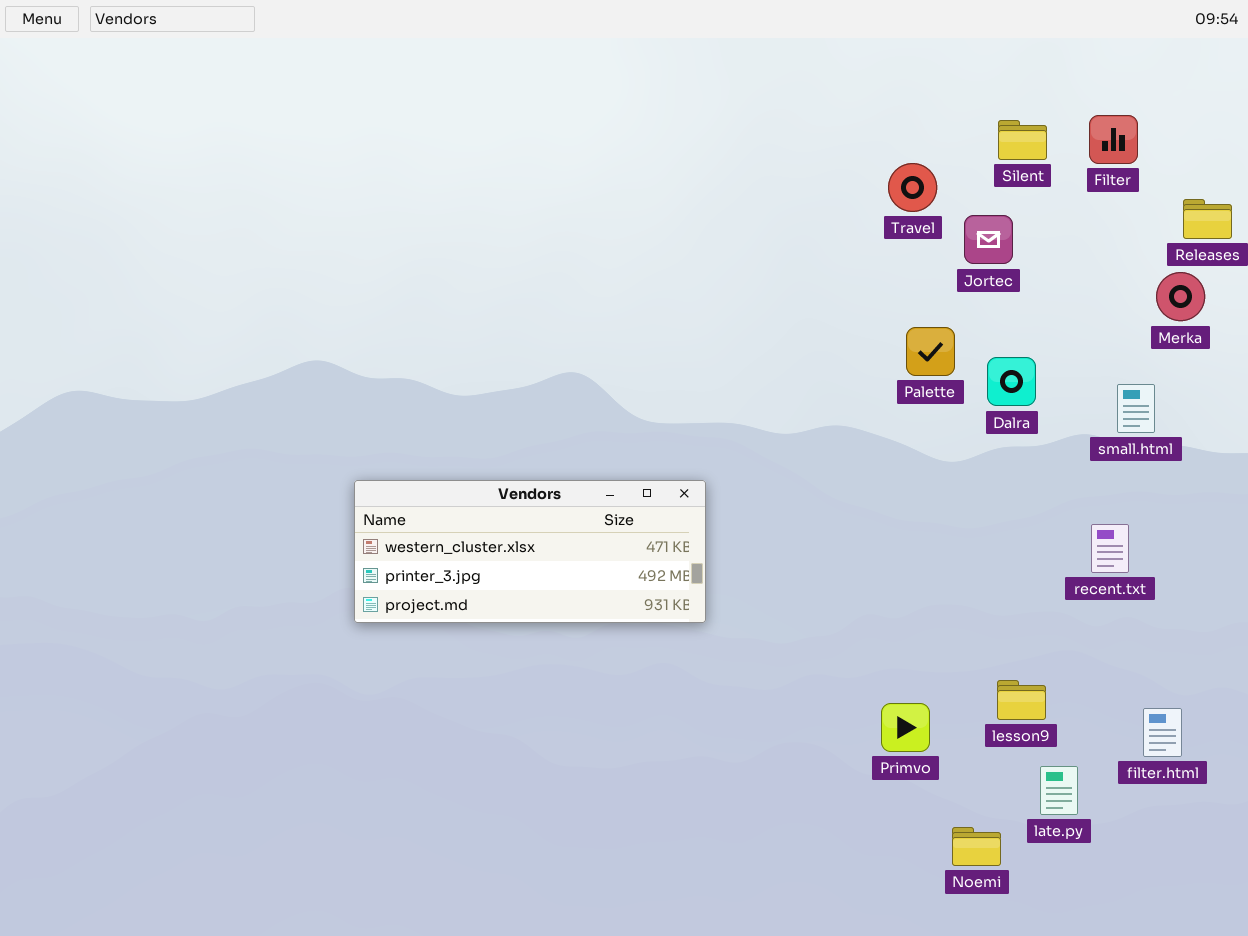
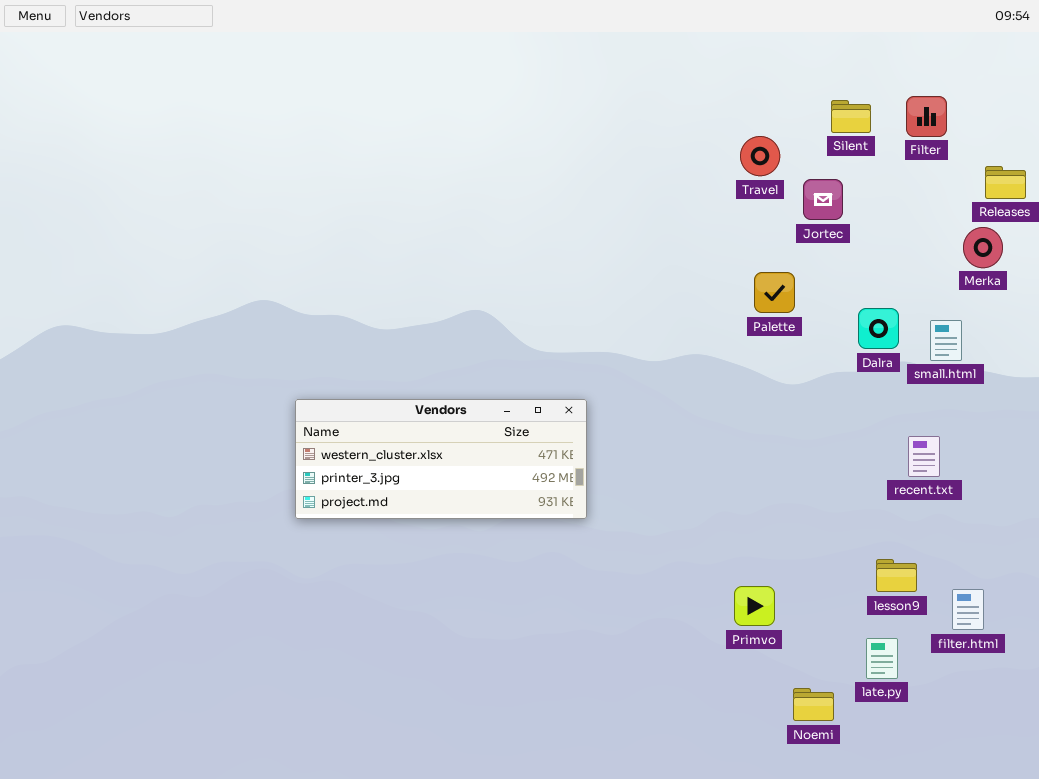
Dalra: [987,357,1036,406] -> [858,308,899,349], moved
lesson9: [997,680,1046,720] -> [876,559,917,592], moved

